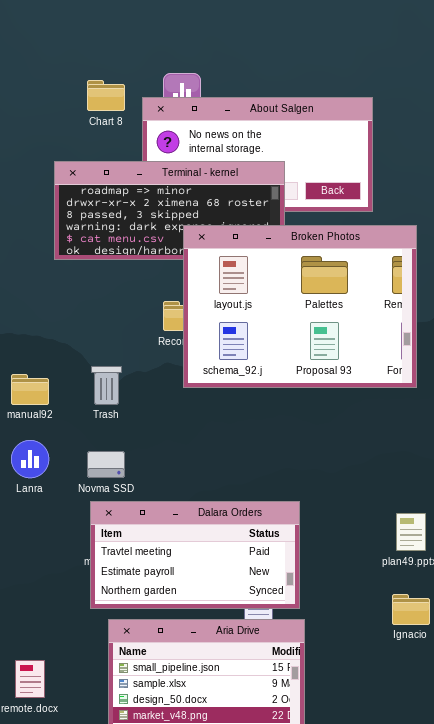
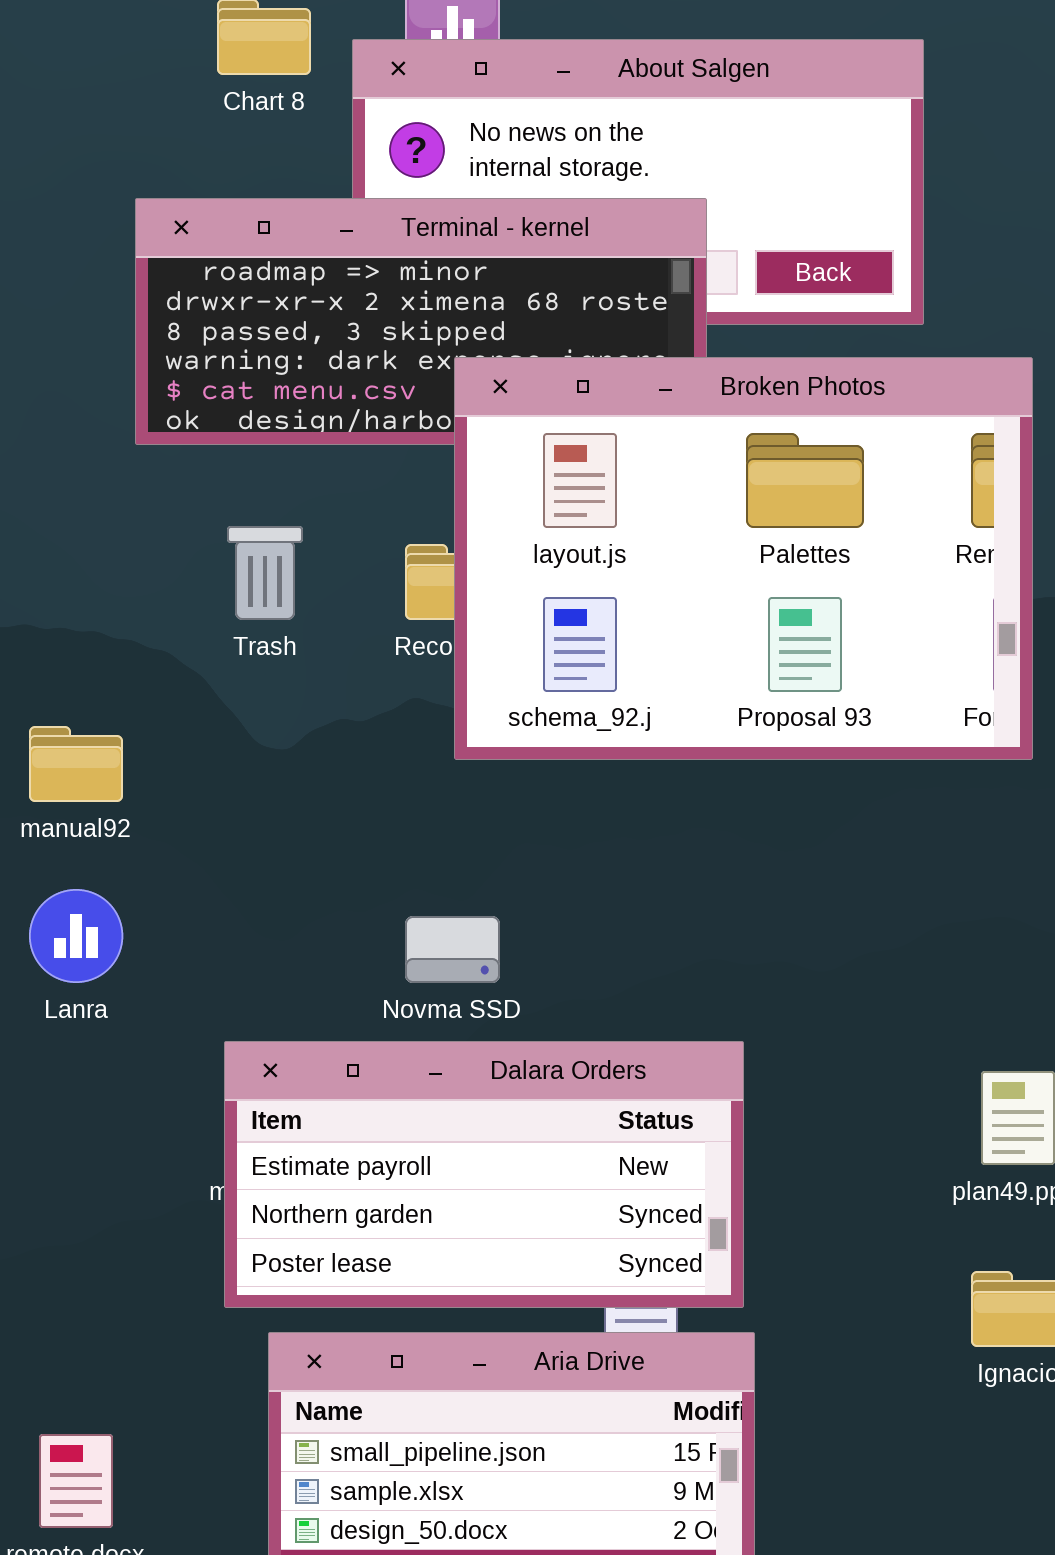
Trash: [91,366,122,405] -> [227,526,303,620], moved
Novma SSD: [87,451,125,478] -> [405,916,500,983], moved
Dalara Orders: [90,501,300,609] -> [224,1041,744,1308], scrolled down 1 row

